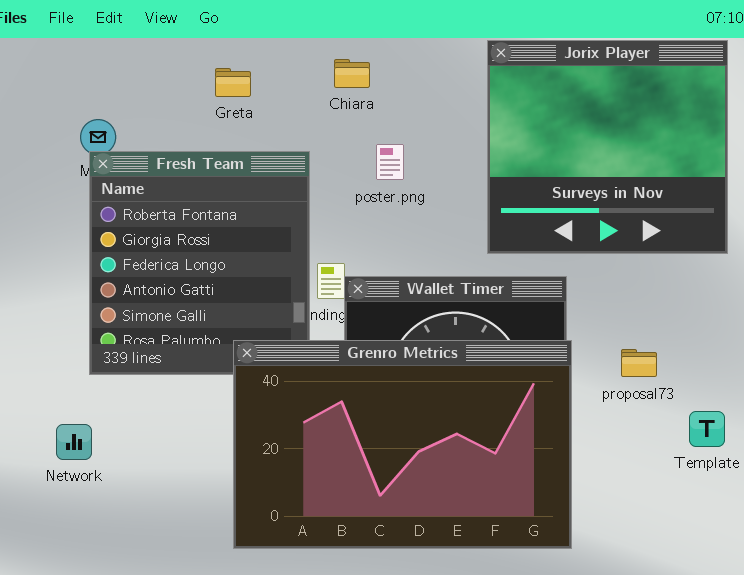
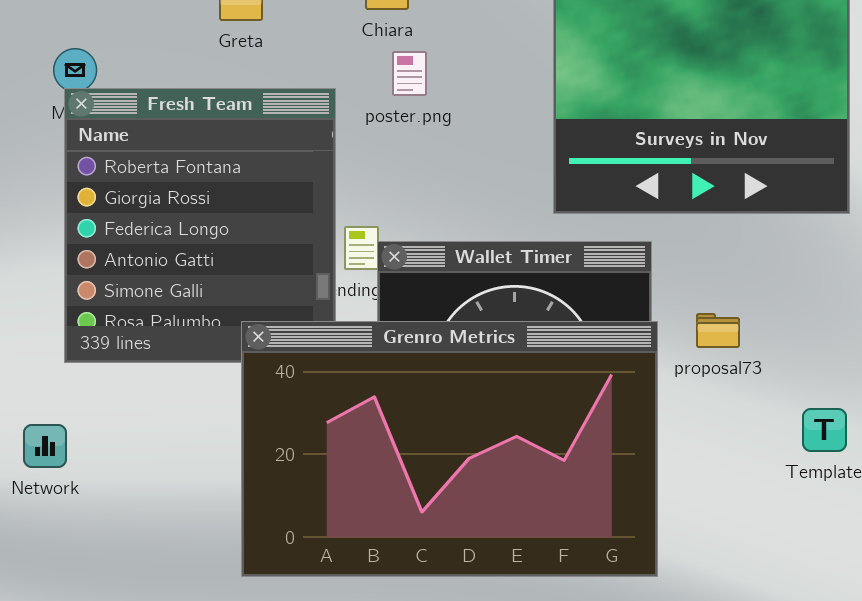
poster.png: [376,144,404,180] -> [392,51,427,96], moved
proposal73: [621,349,657,377] -> [696,313,740,348], moved

